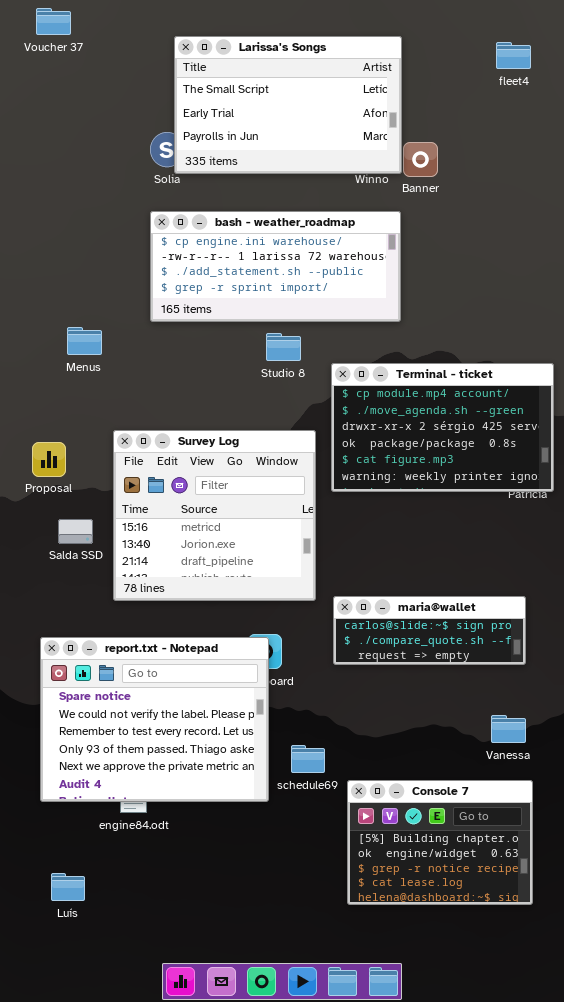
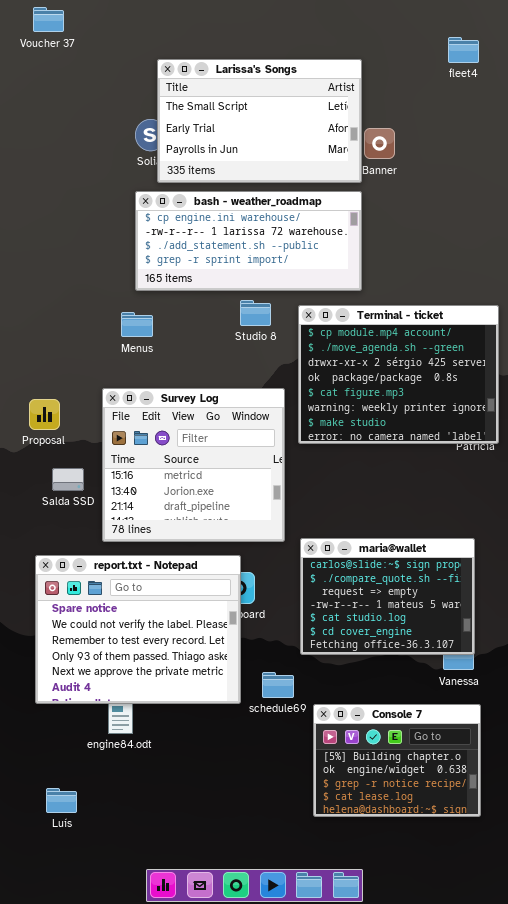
Larissa's Songs: [174,36,402,174] -> [157,59,362,183], moved
Menus: [67,327,102,355] -> [121,312,153,337], moved
Terminal - ticket: [331,363,554,492] -> [298,305,499,444], resized
maria@wallet: [333,596,526,665] -> [300,538,475,655], resized
report.txt - Notepad: [40,637,269,802] -> [35,555,241,704], moved

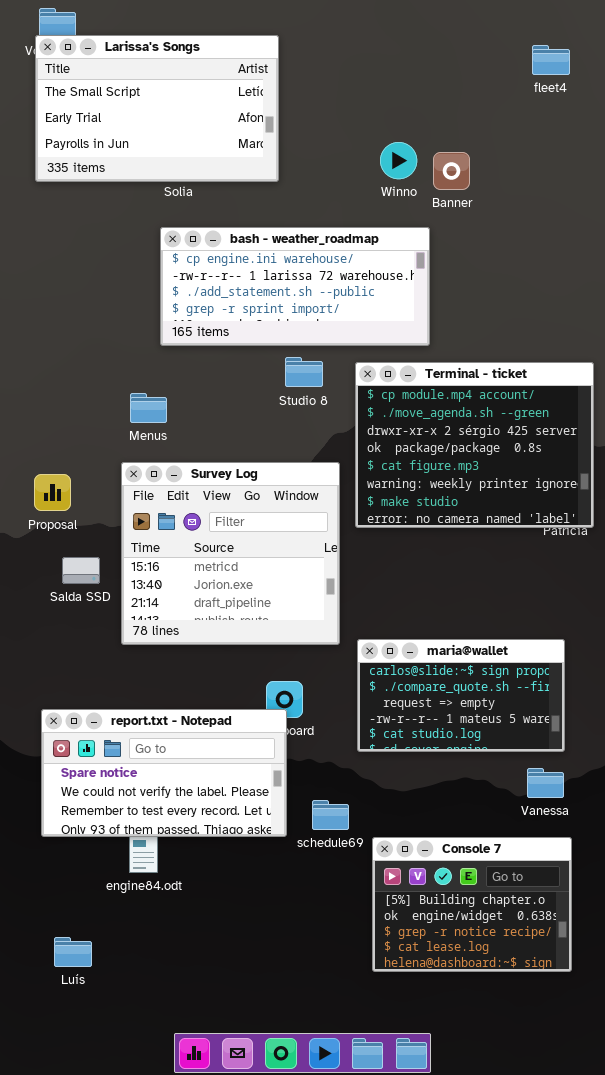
Larissa's Songs: [157,59,362,183] -> [35,35,279,182], moved
Menus: [121,312,153,337] -> [130,393,167,423], moved
maria@wallet: [300,538,475,655] -> [357,639,565,752], resized
report.txt - Notepad: [35,555,241,704] -> [41,709,287,837], resized

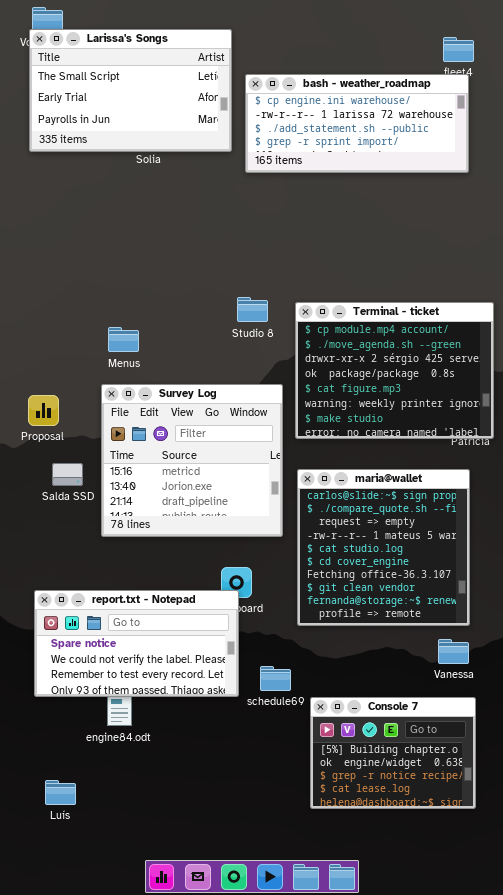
bash - weather_roadmap: [160,227,430,346] -> [245,74,469,173], moved
maria@wallet: [357,639,565,752] -> [297,469,470,626], resized

